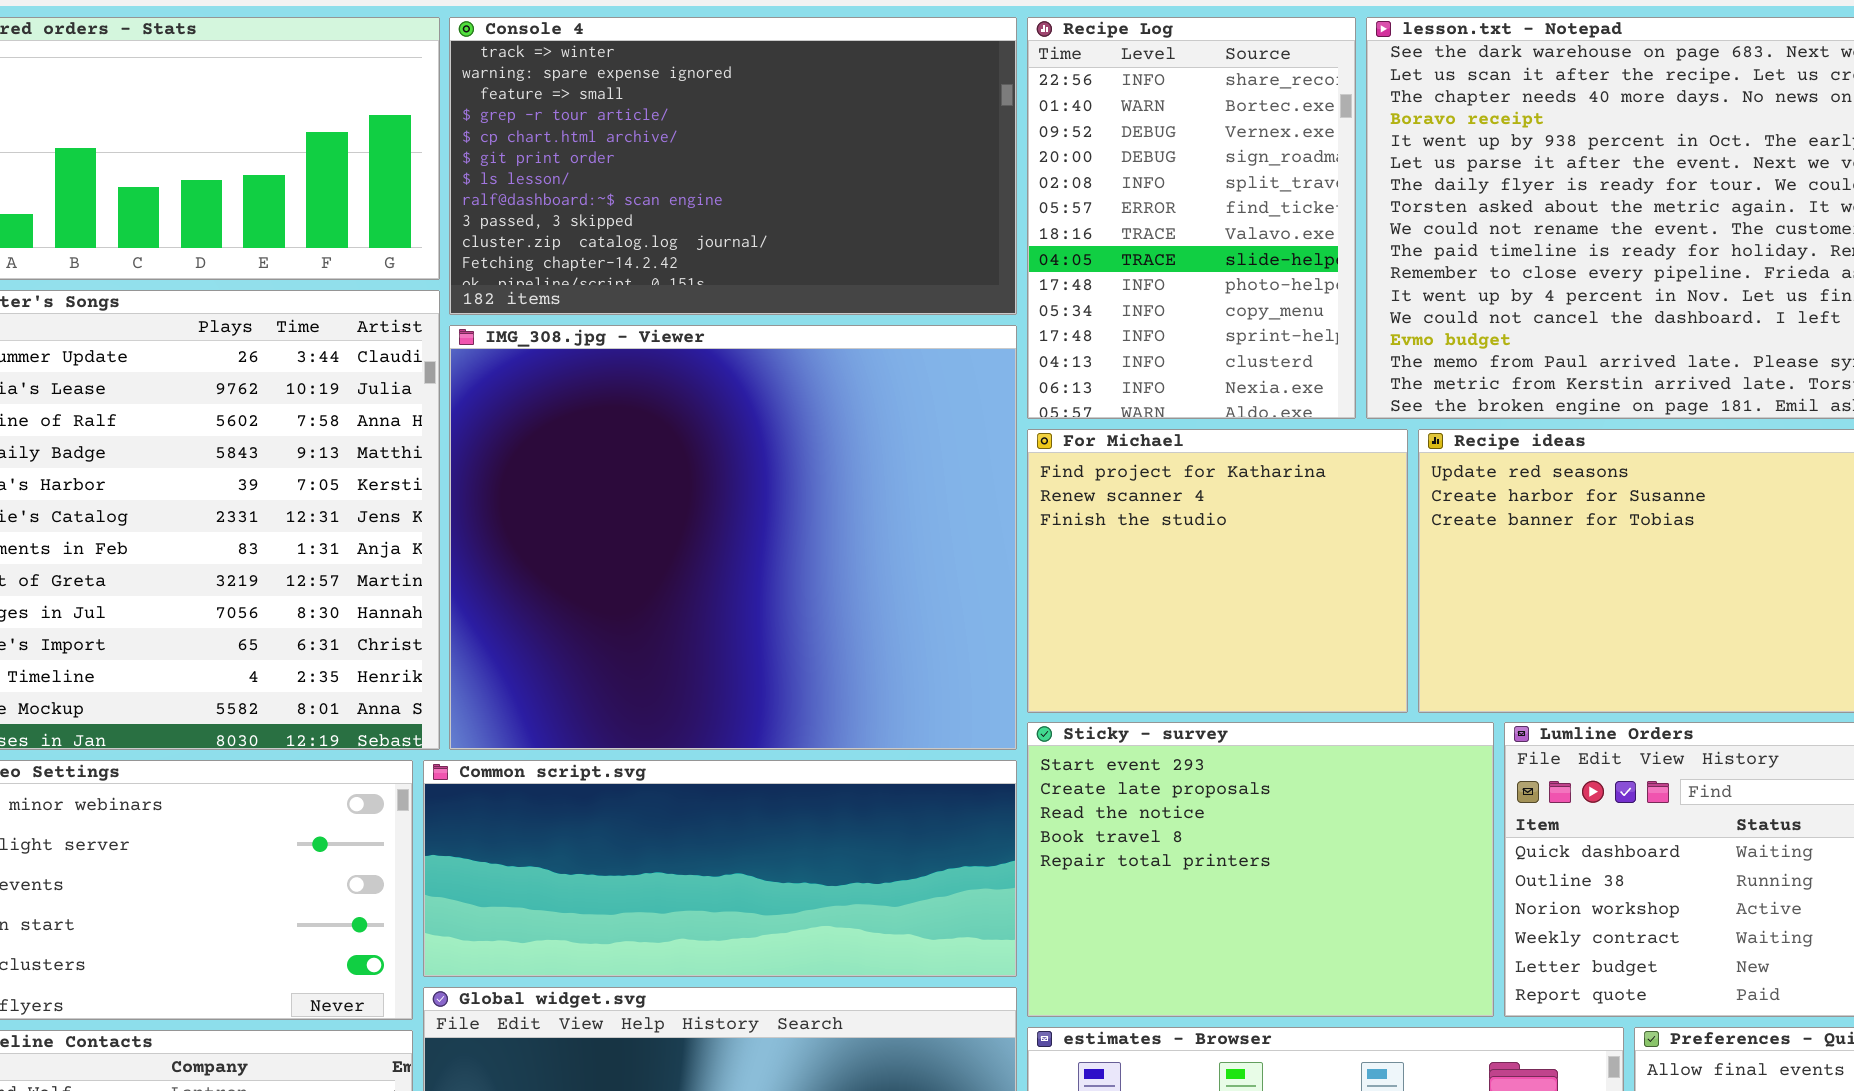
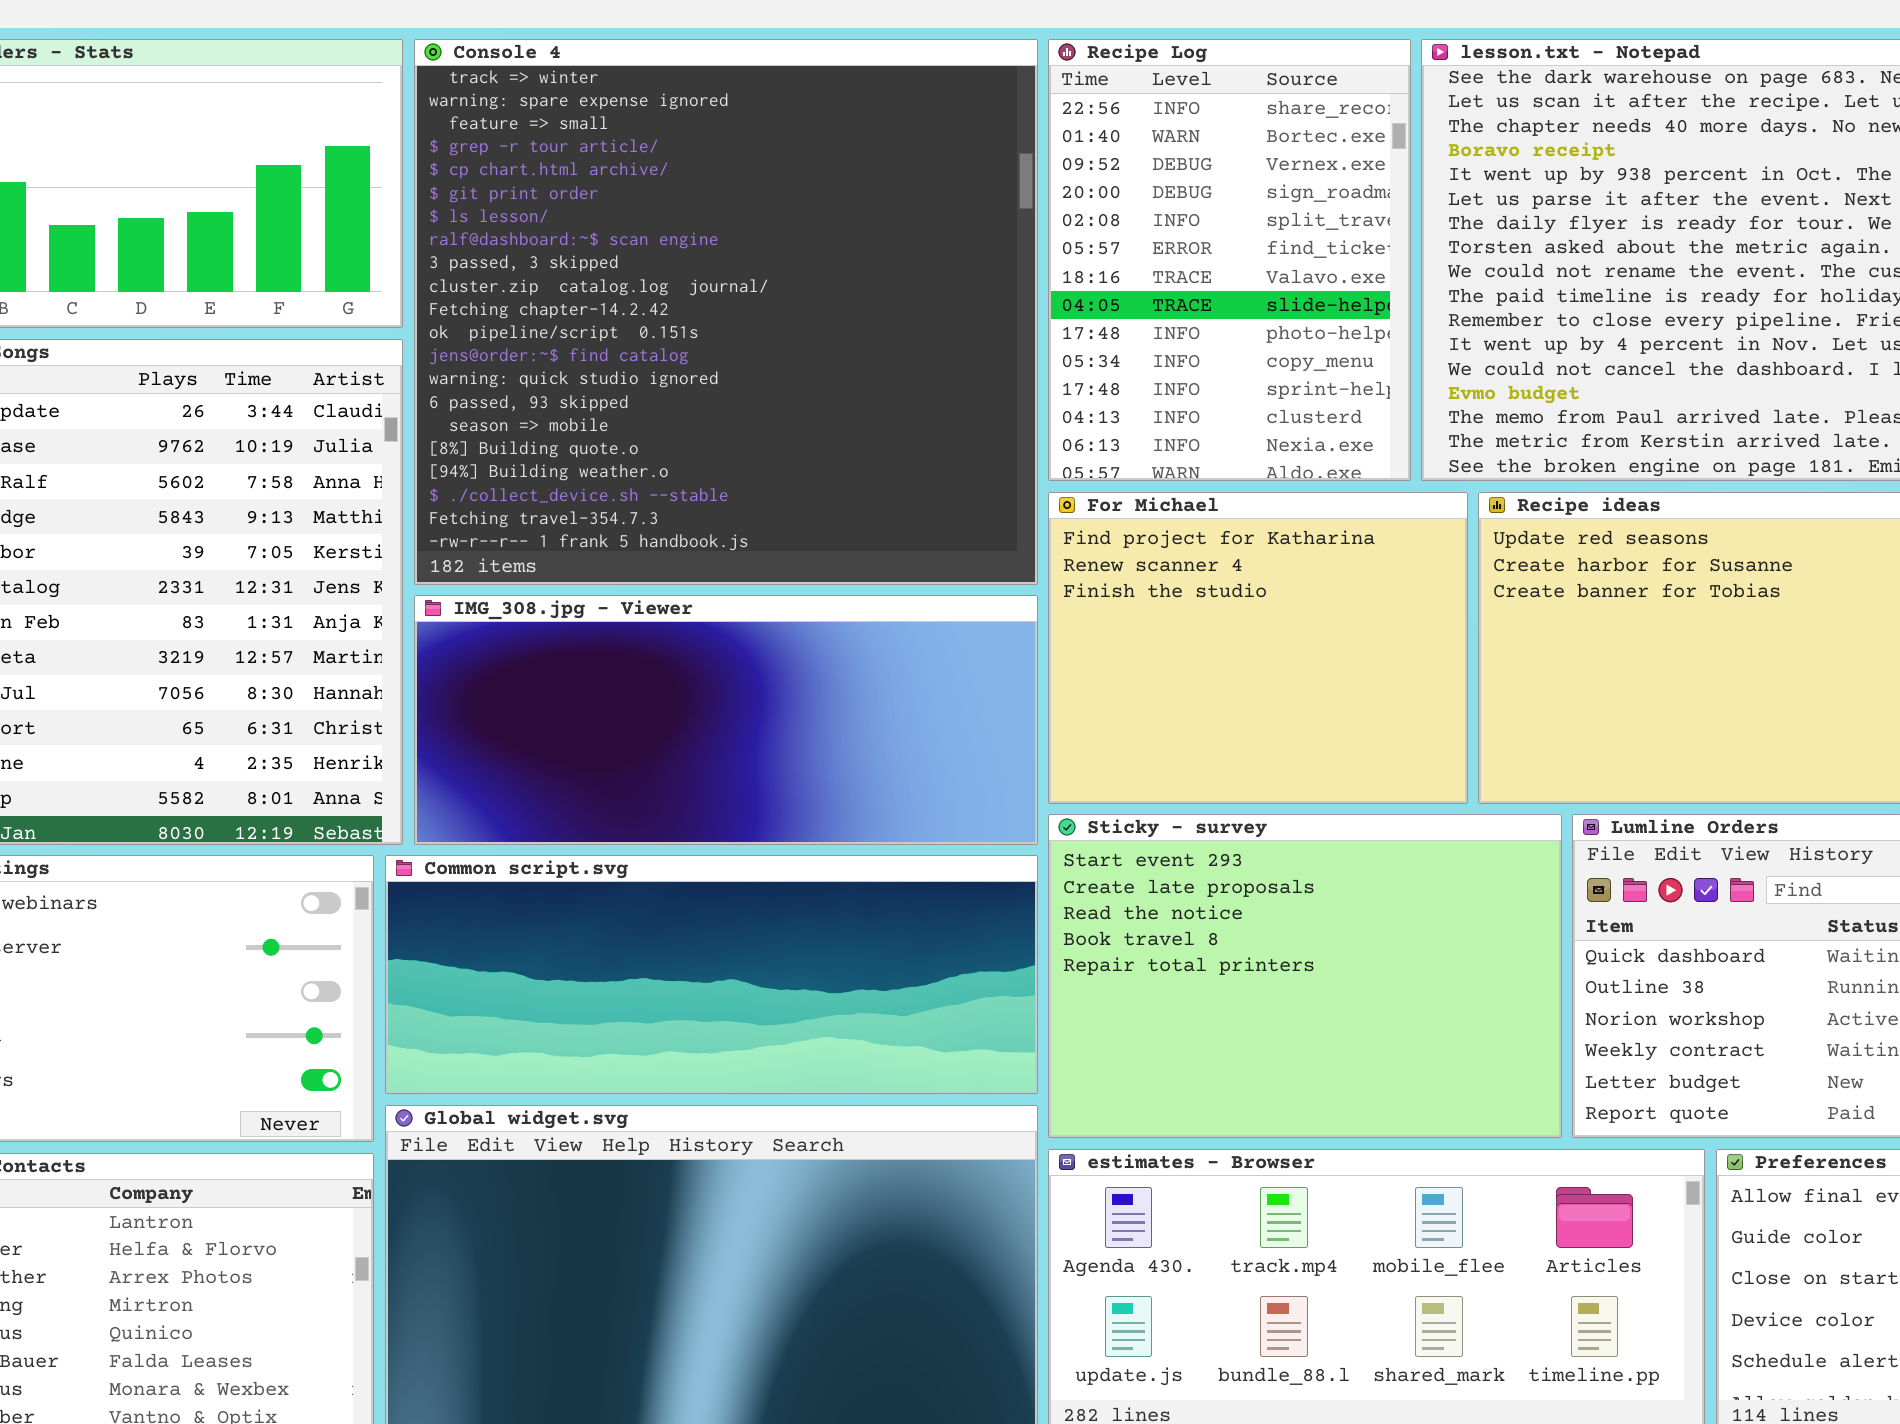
Console 4: [449,17,1017,315] -> [414,39,1038,585], resized
IMG_308.jpg - Viewer: [449,325,1017,750] -> [414,595,1038,845], resized

